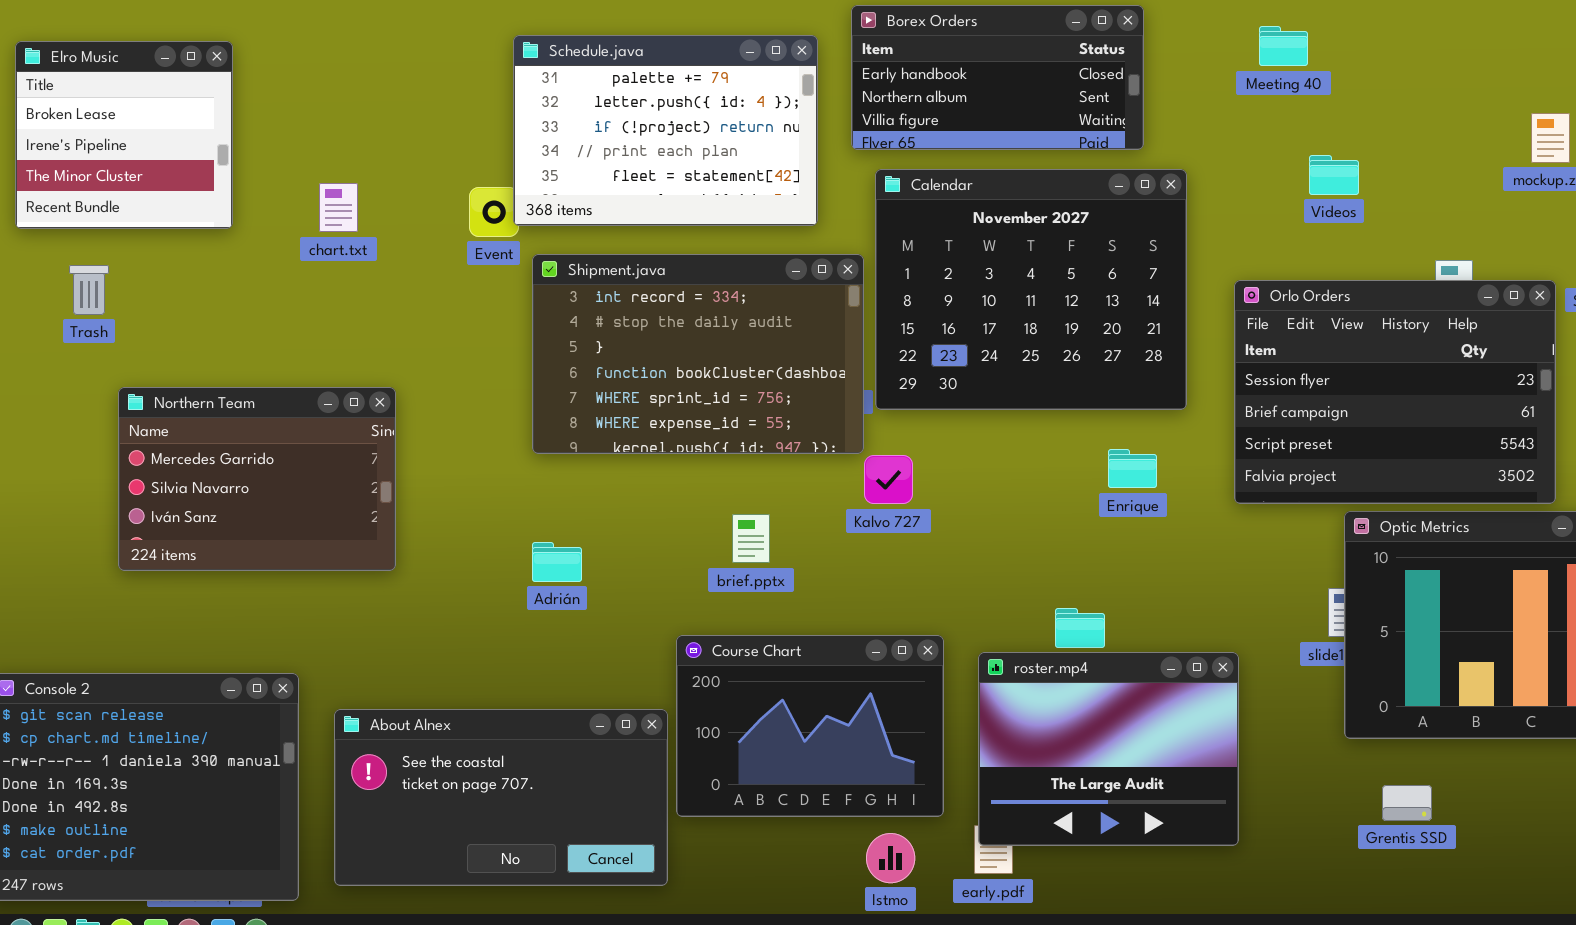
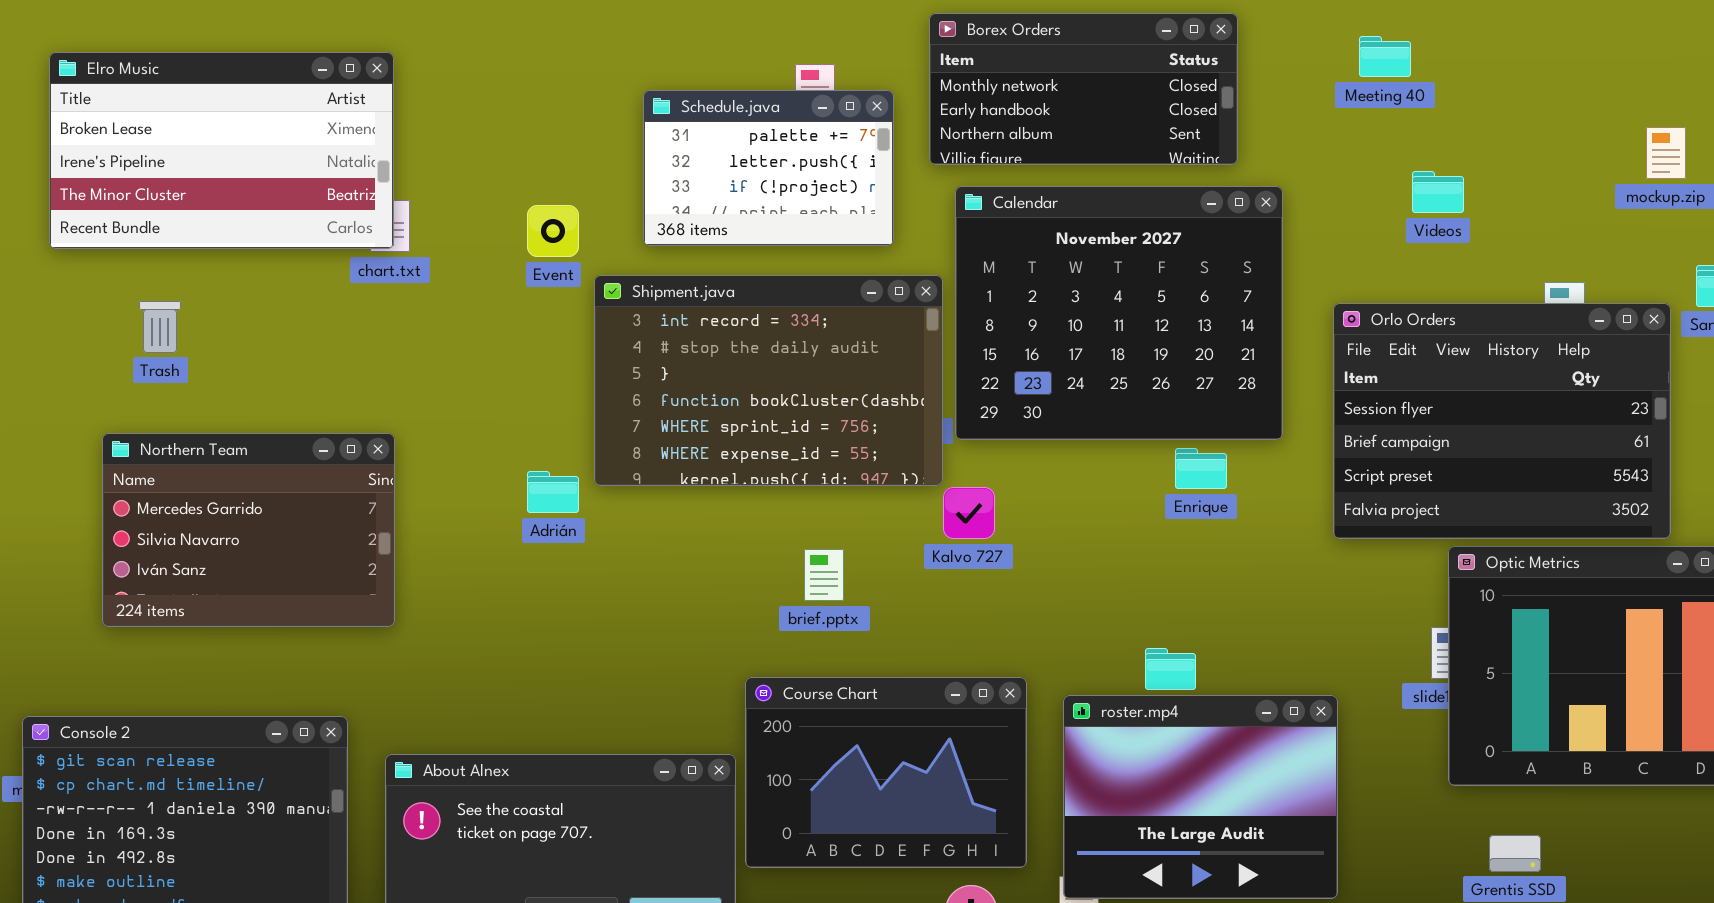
Borex Orders: [851,5,1144,150] -> [929,13,1238,165], scrolled up 1 row
Schedule.java: [513,35,818,226] -> [643,90,894,246], resized
Elro Music: [15,41,233,229] -> [49,52,394,249], resized
Trash: [69,265,109,315] -> [139,301,181,353], moved
Northern Team: [118,387,396,571] -> [102,433,395,627], moved
Enrique: [1108,449,1157,488] -> [1175,448,1227,489], moved
Adrián: [532,542,582,582] -> [527,471,579,513], moved

